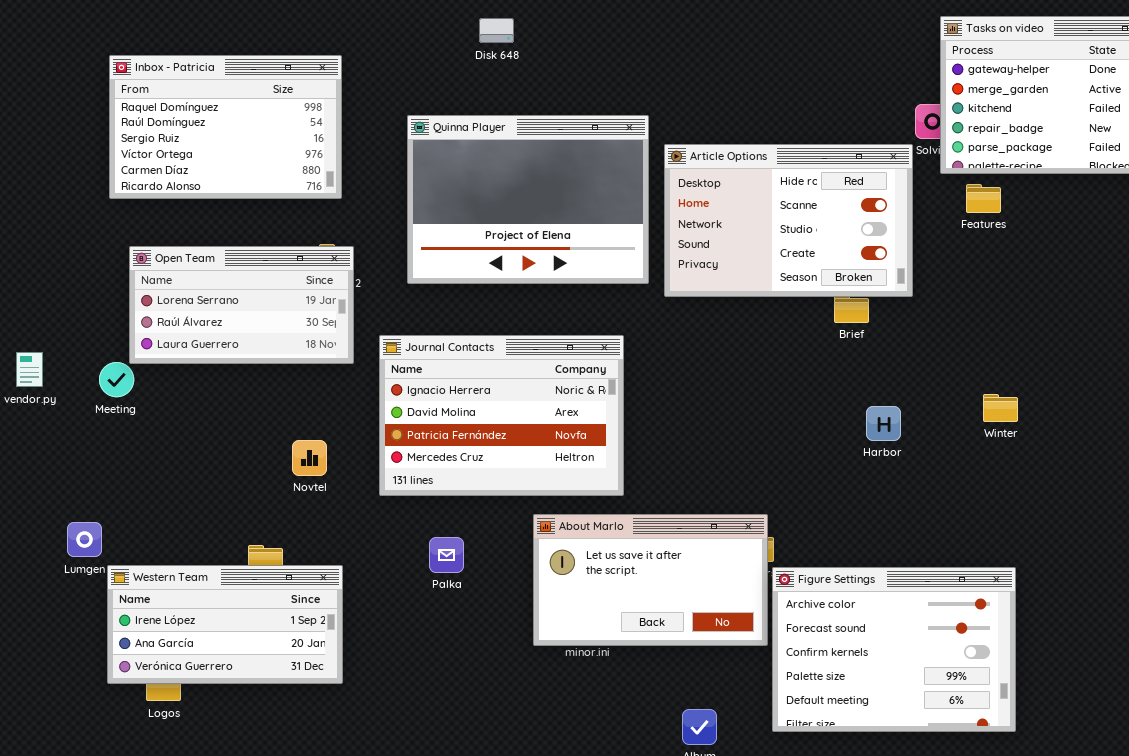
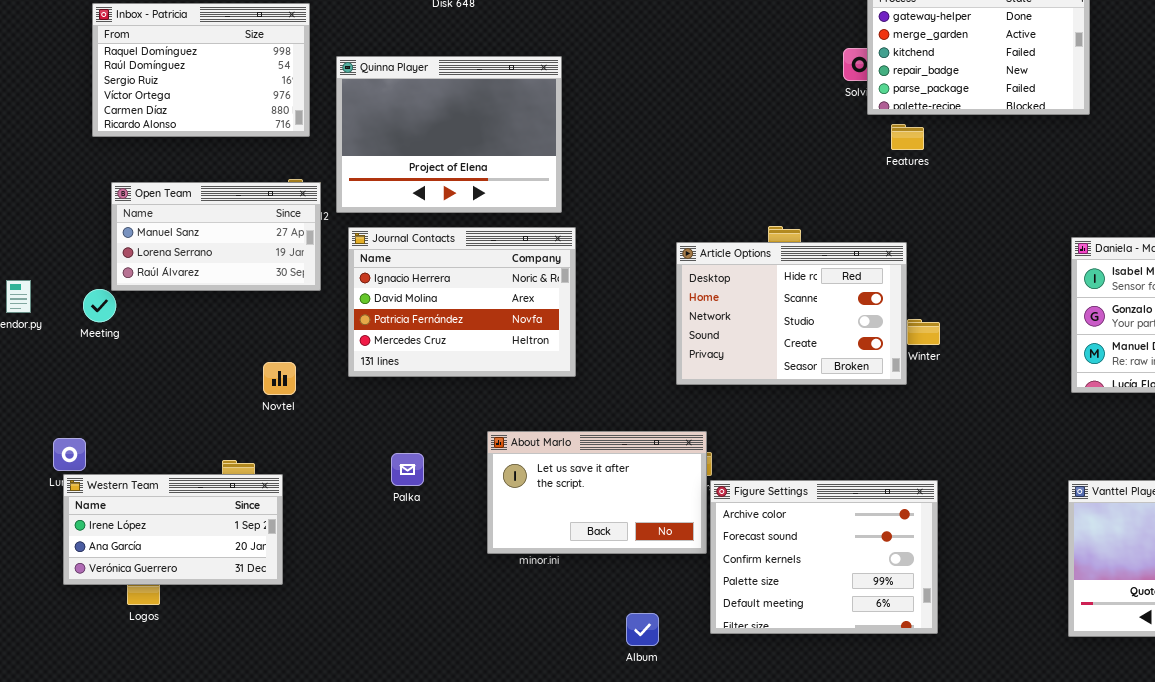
Quinna Player: [407,115,649,284] -> [336,56,562,213], moved
Article Options: [664,144,913,297] -> [676,242,907,385], moved
Open Team: [129,246,354,364] -> [111,182,321,291], scrolled up 1 row
Journal Contacts: [379,335,624,496] -> [348,227,576,377], moved
Western Team: [107,565,343,684] -> [63,474,283,585], moved

